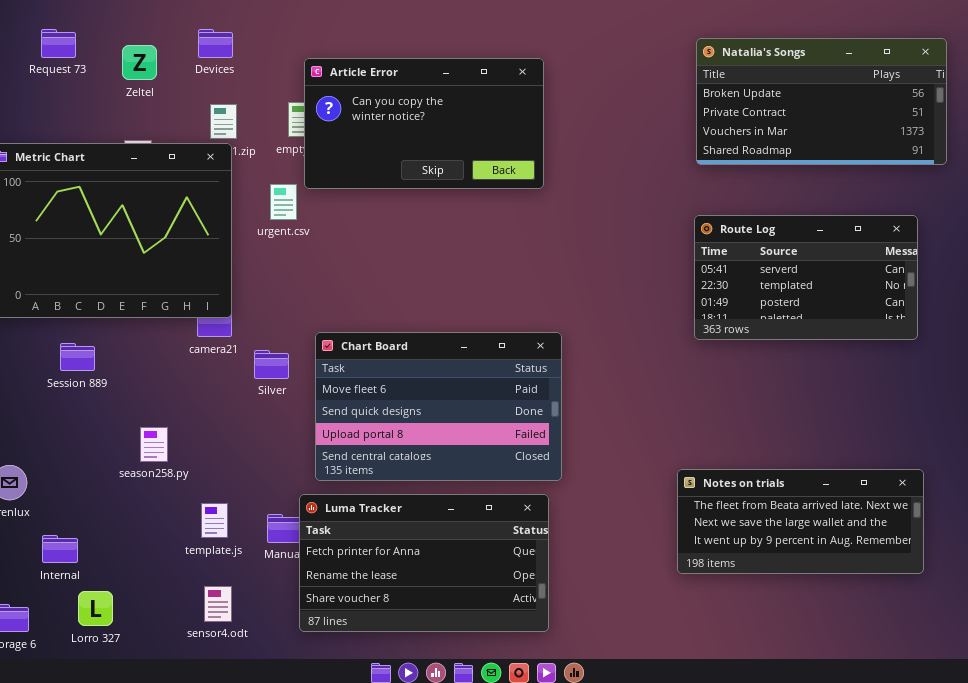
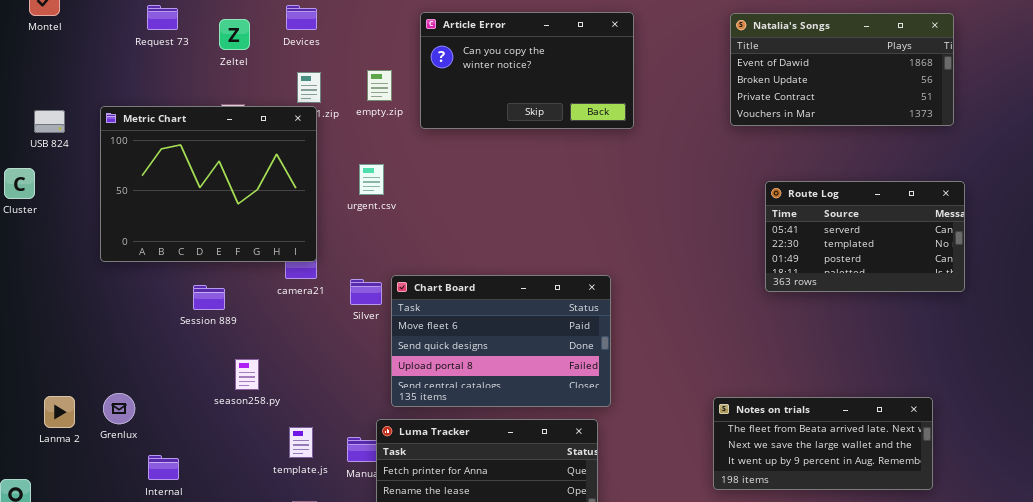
Natalia's Songs: [696,38,947,165] -> [730,13,954,126], scrolled up 1 row
Article Error: [304,58,544,189] -> [420,12,634,129], moved
urgent.csv: [270,184,297,220] -> [359,164,384,195], moved
Route Log: [694,215,918,340] -> [765,181,965,292], moved
Session 889: [60,343,95,371] -> [193,285,225,310], moved
Silver: [254,350,289,379] -> [350,279,382,305], moved

